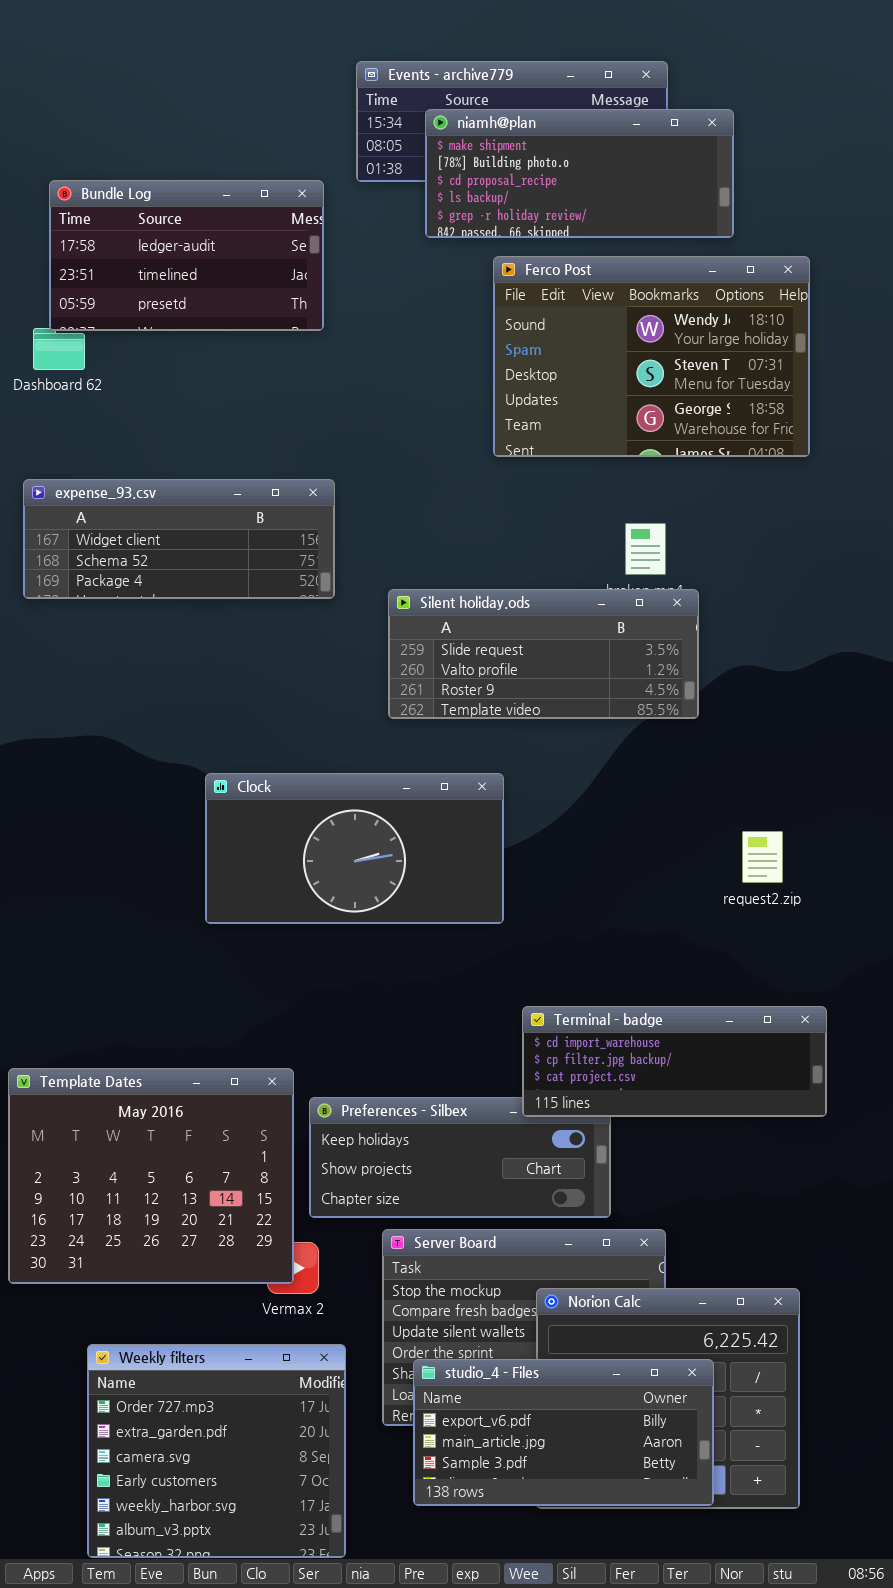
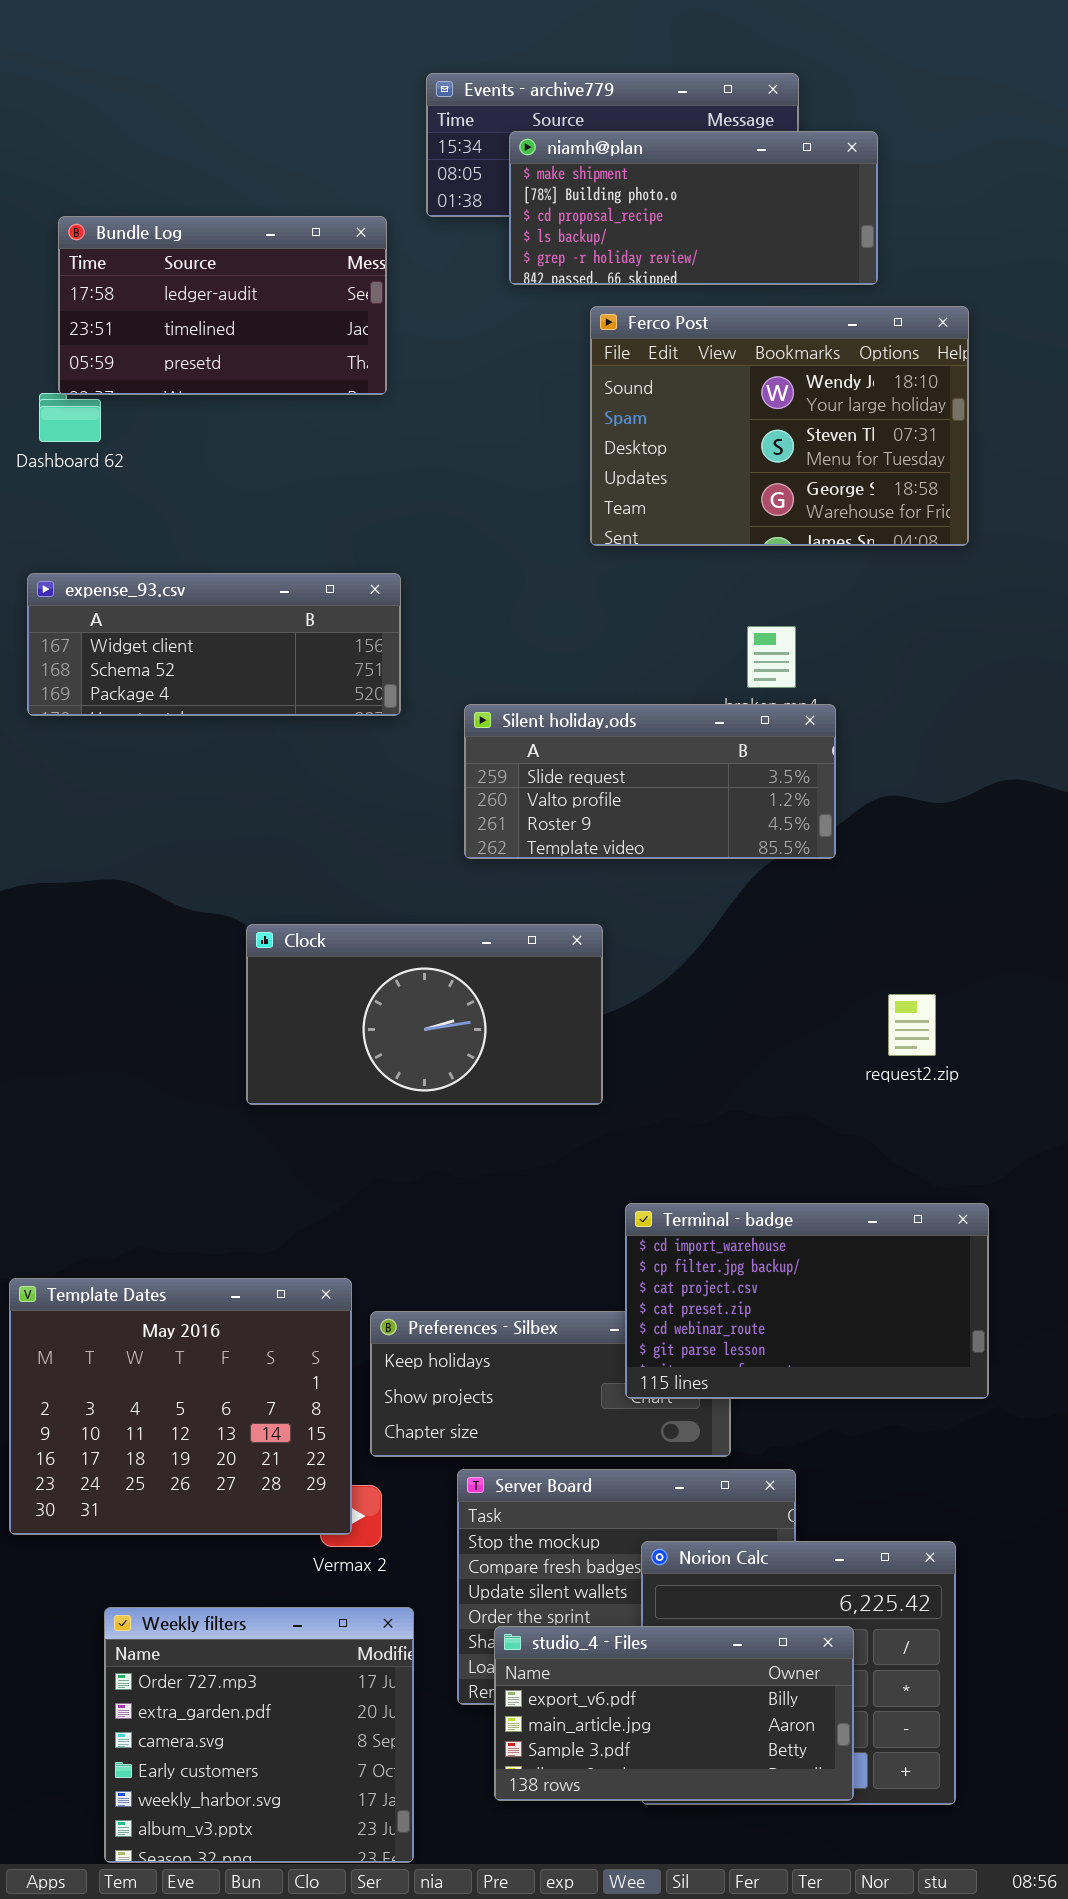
Terminal - badge: [522,1006,827,1117] -> [625,1203,989,1399], resized

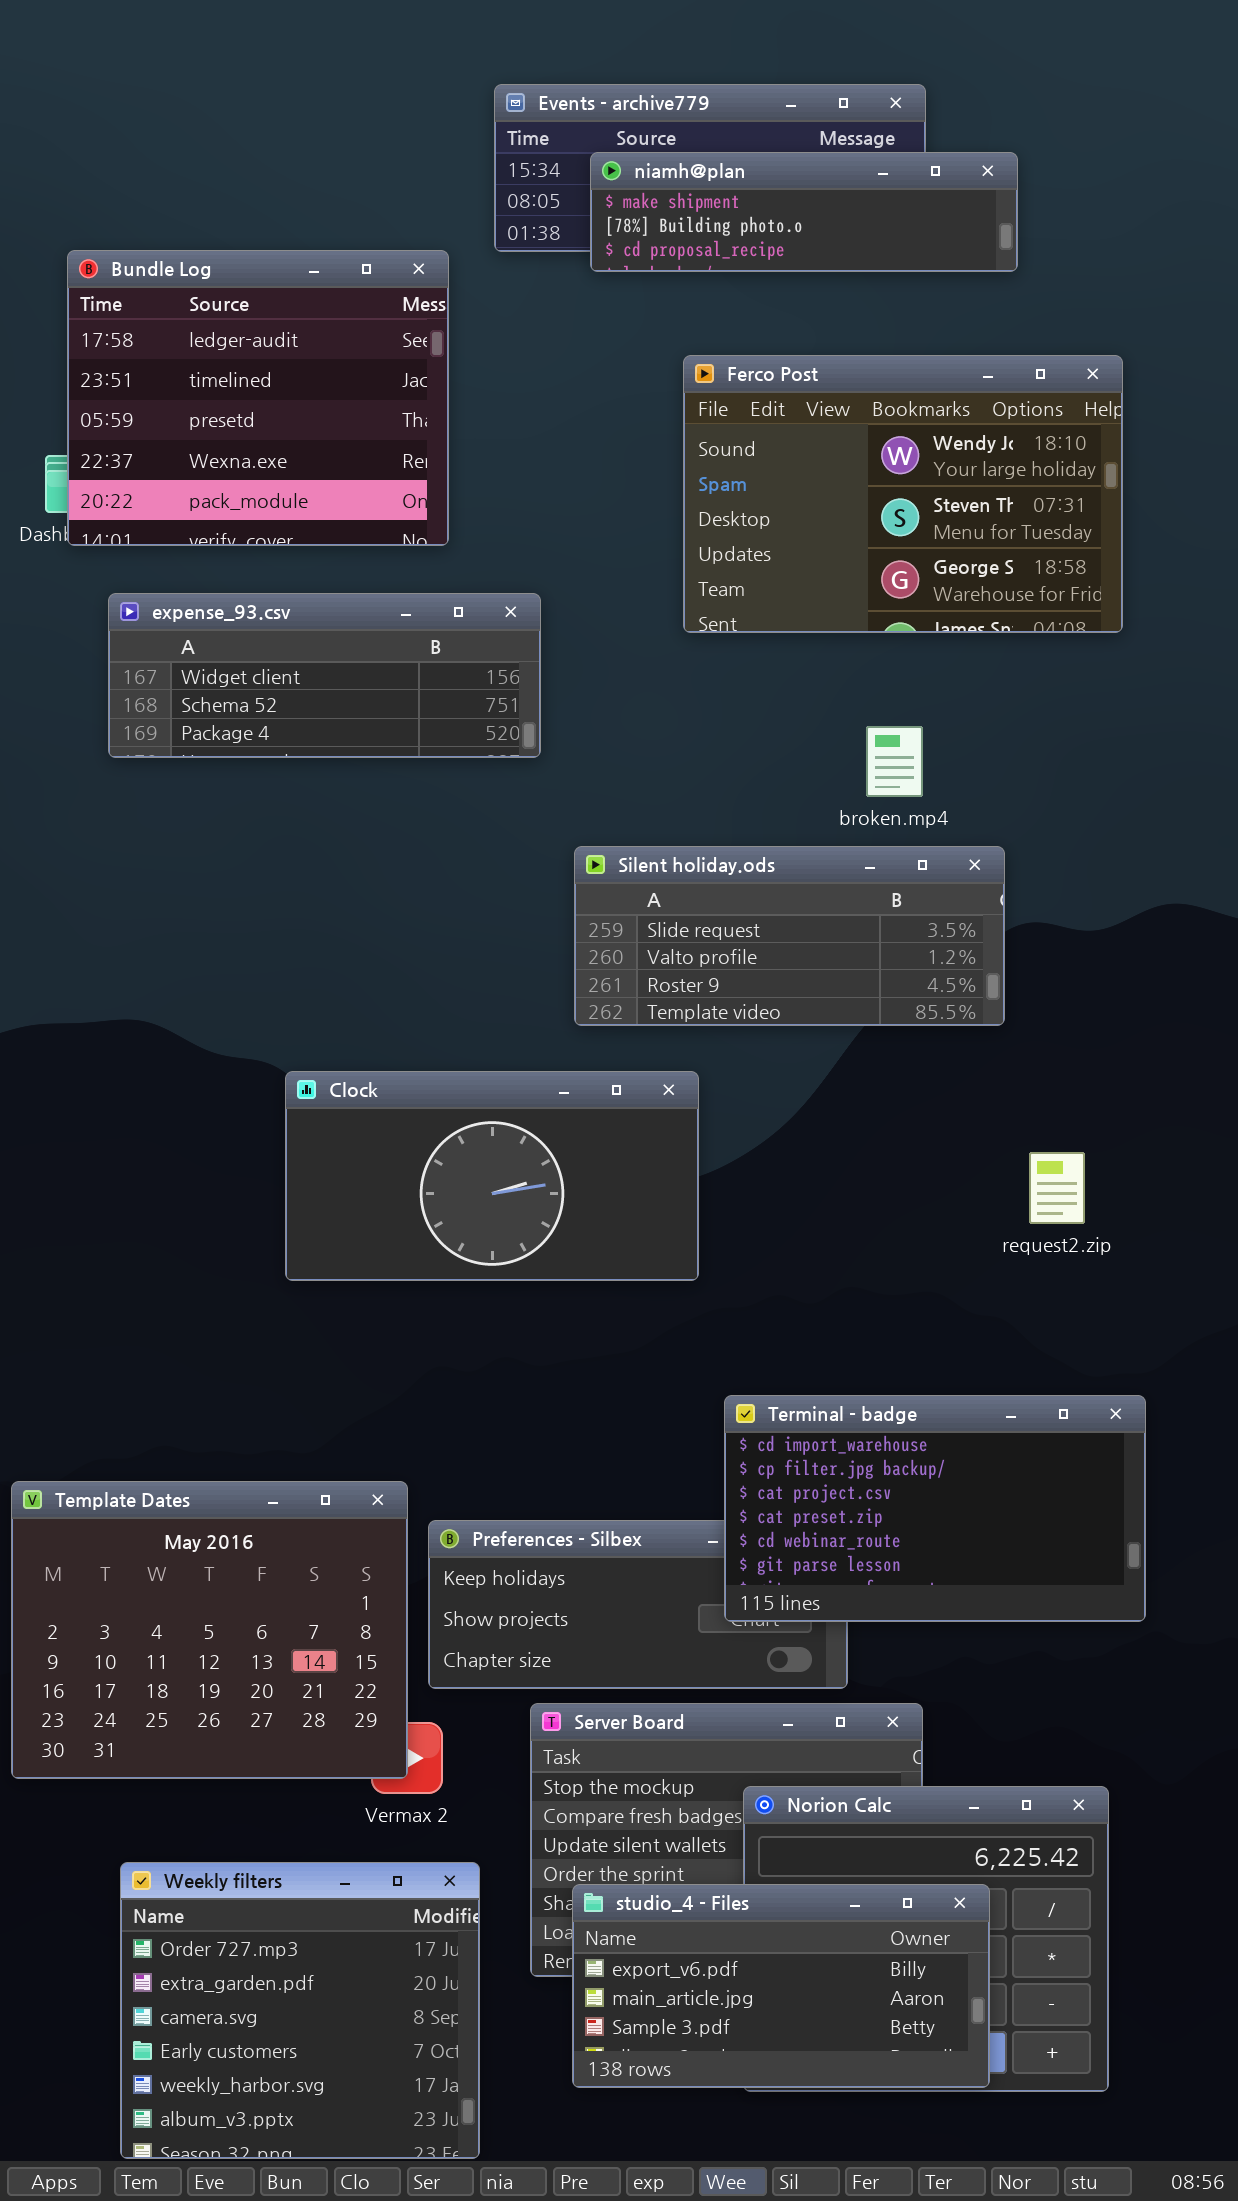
niamh@plan: [509,131,878,285] -> [590,152,1018,272], resized
Bundle Log: [58,216,387,395] -> [67,250,449,546], resized
expense_93.csv: [27,573,401,716] -> [108,593,541,758], moved
Silent holiday.ods: [464,704,836,859] -> [574,846,1005,1026], moved

